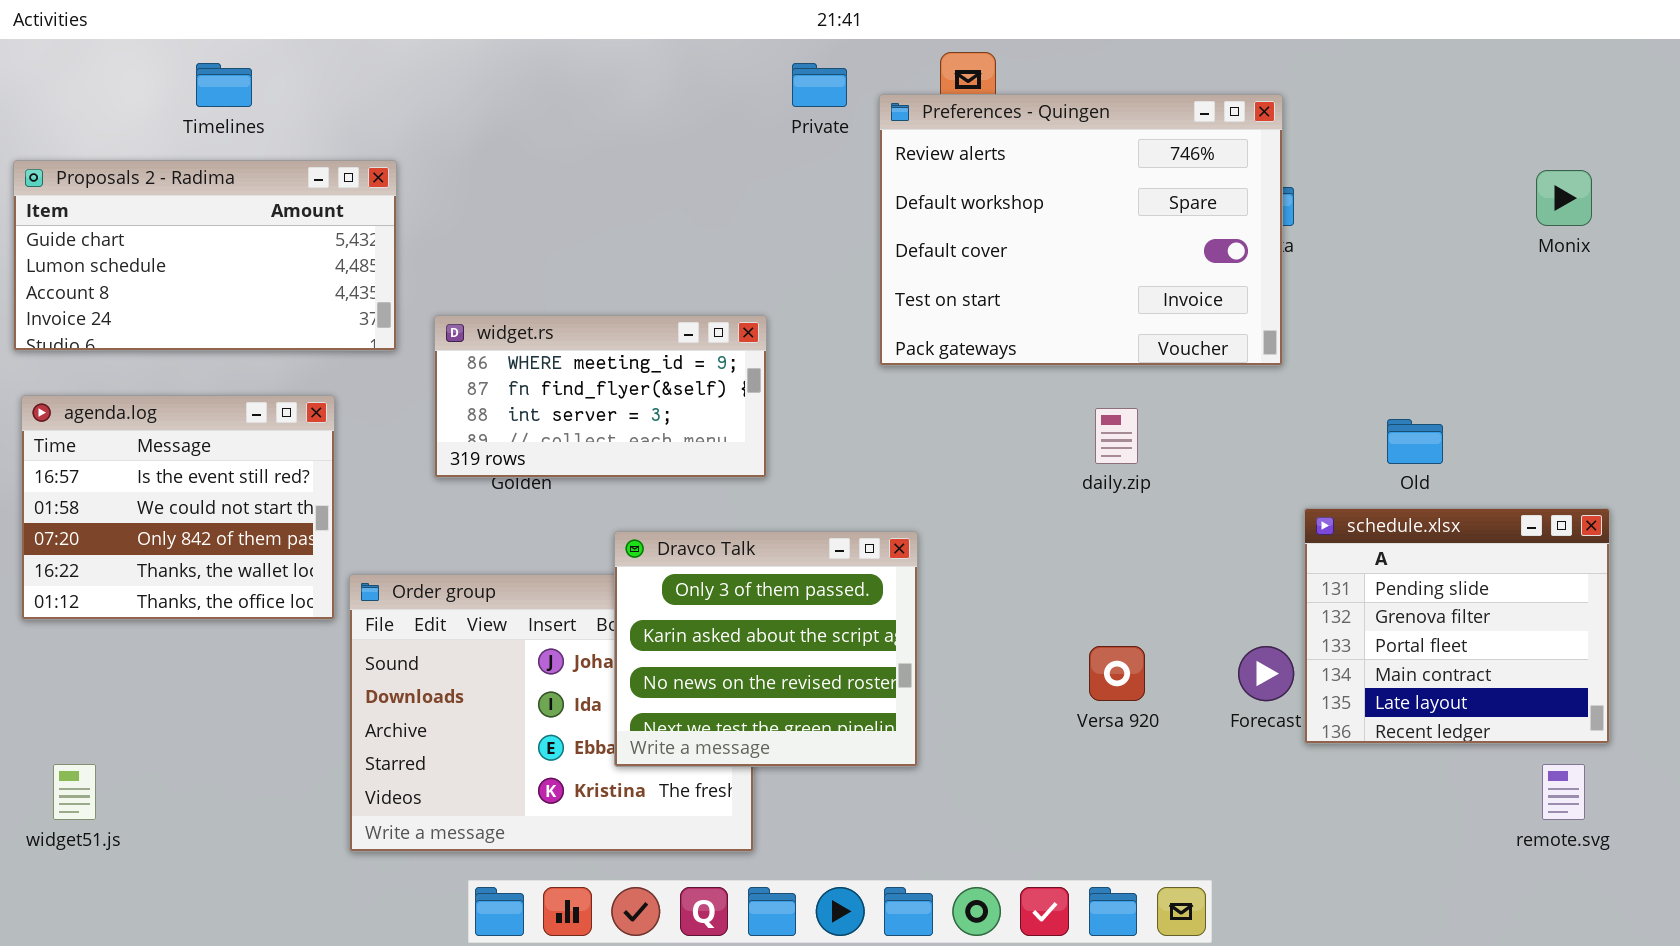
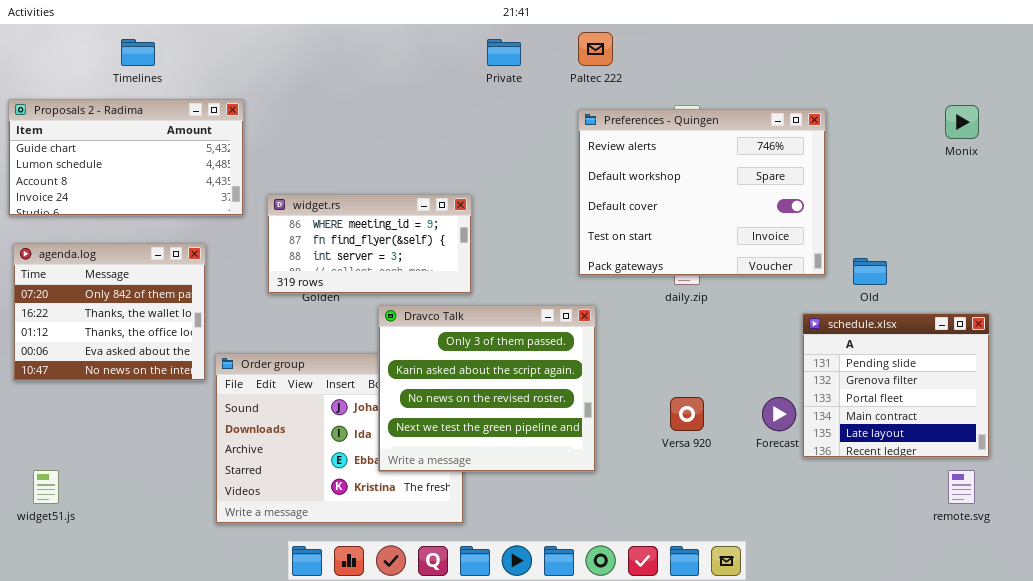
Preferences - Quingen: [879,94,1283,366] -> [578,109,826,276], moved
agenda.log: [21,395,335,620] -> [13,243,206,381], scrolled down 2 rows
Dravco Talk: [614,531,918,767] -> [378,305,596,472], resized

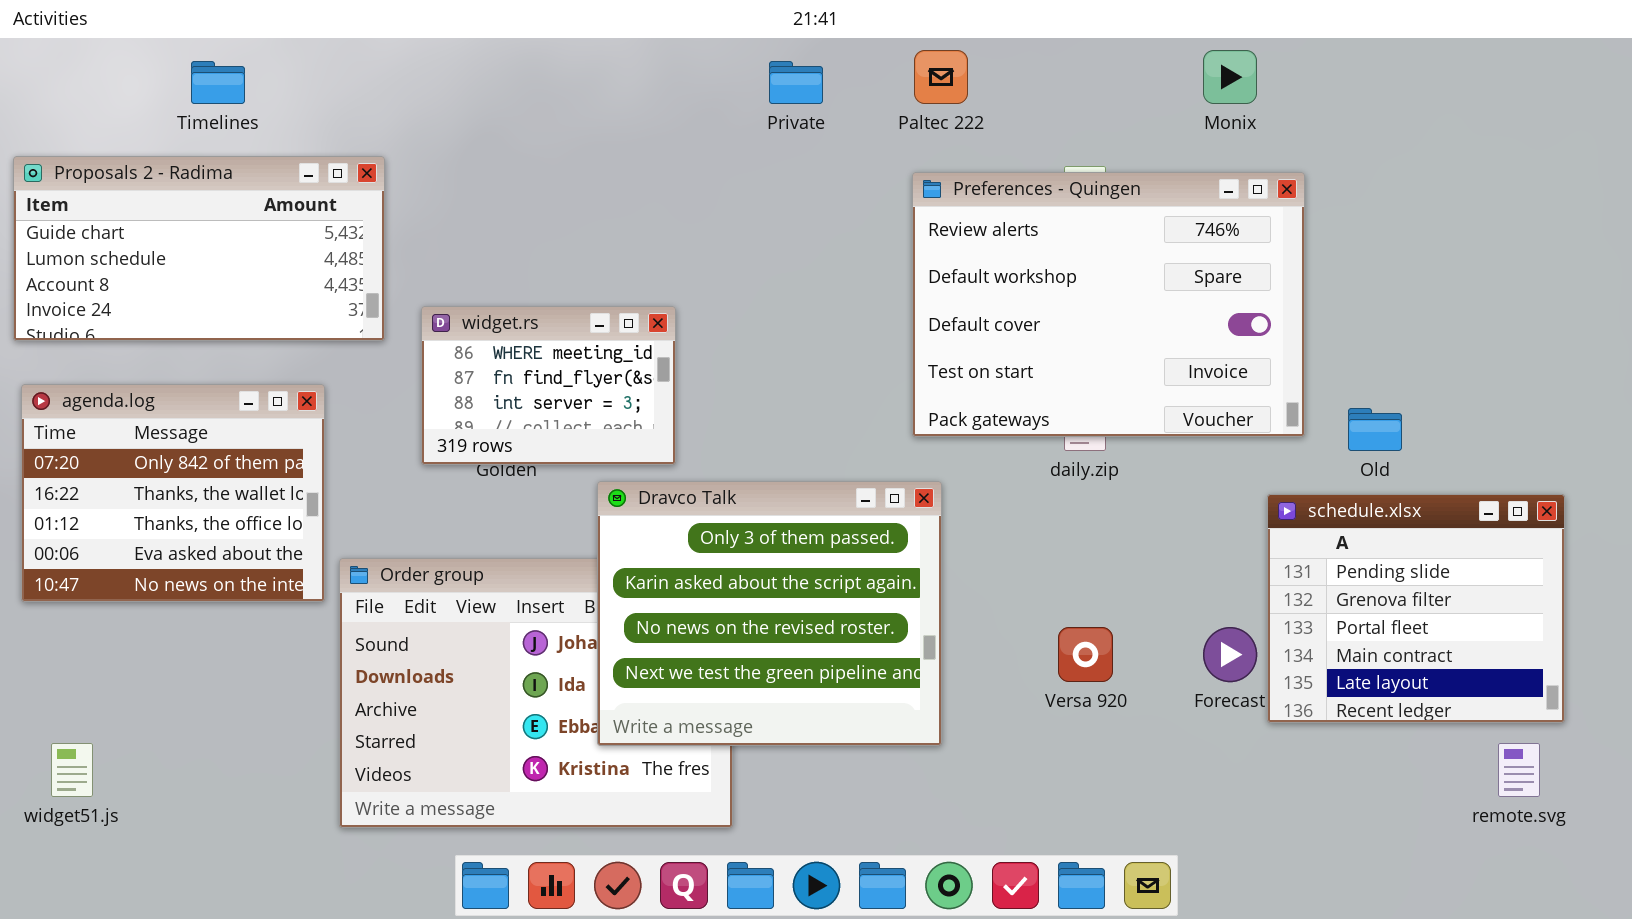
Monix: [945,105,979,139] -> [1203,50,1257,104], moved
widget.rs: [267,194,472,294] -> [421,306,676,465], resized

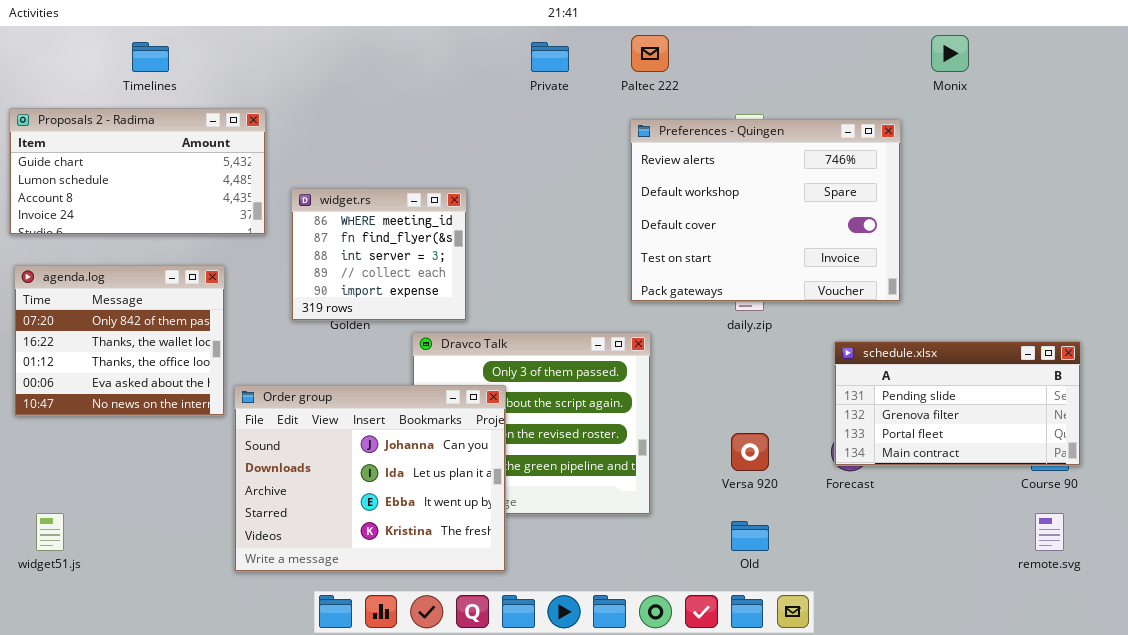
Monix: [1203,50,1257,104] -> [931,35,969,72], moved
widget.rs: [421,306,676,465] -> [291,188,467,321], resized
Old: [1348,408,1402,451] -> [731,521,769,551], moved
schedule.xlsx: [1267,494,1565,723] -> [834,341,1081,466], resized
Order group: [339,558,733,828] -> [234,385,506,572], raised

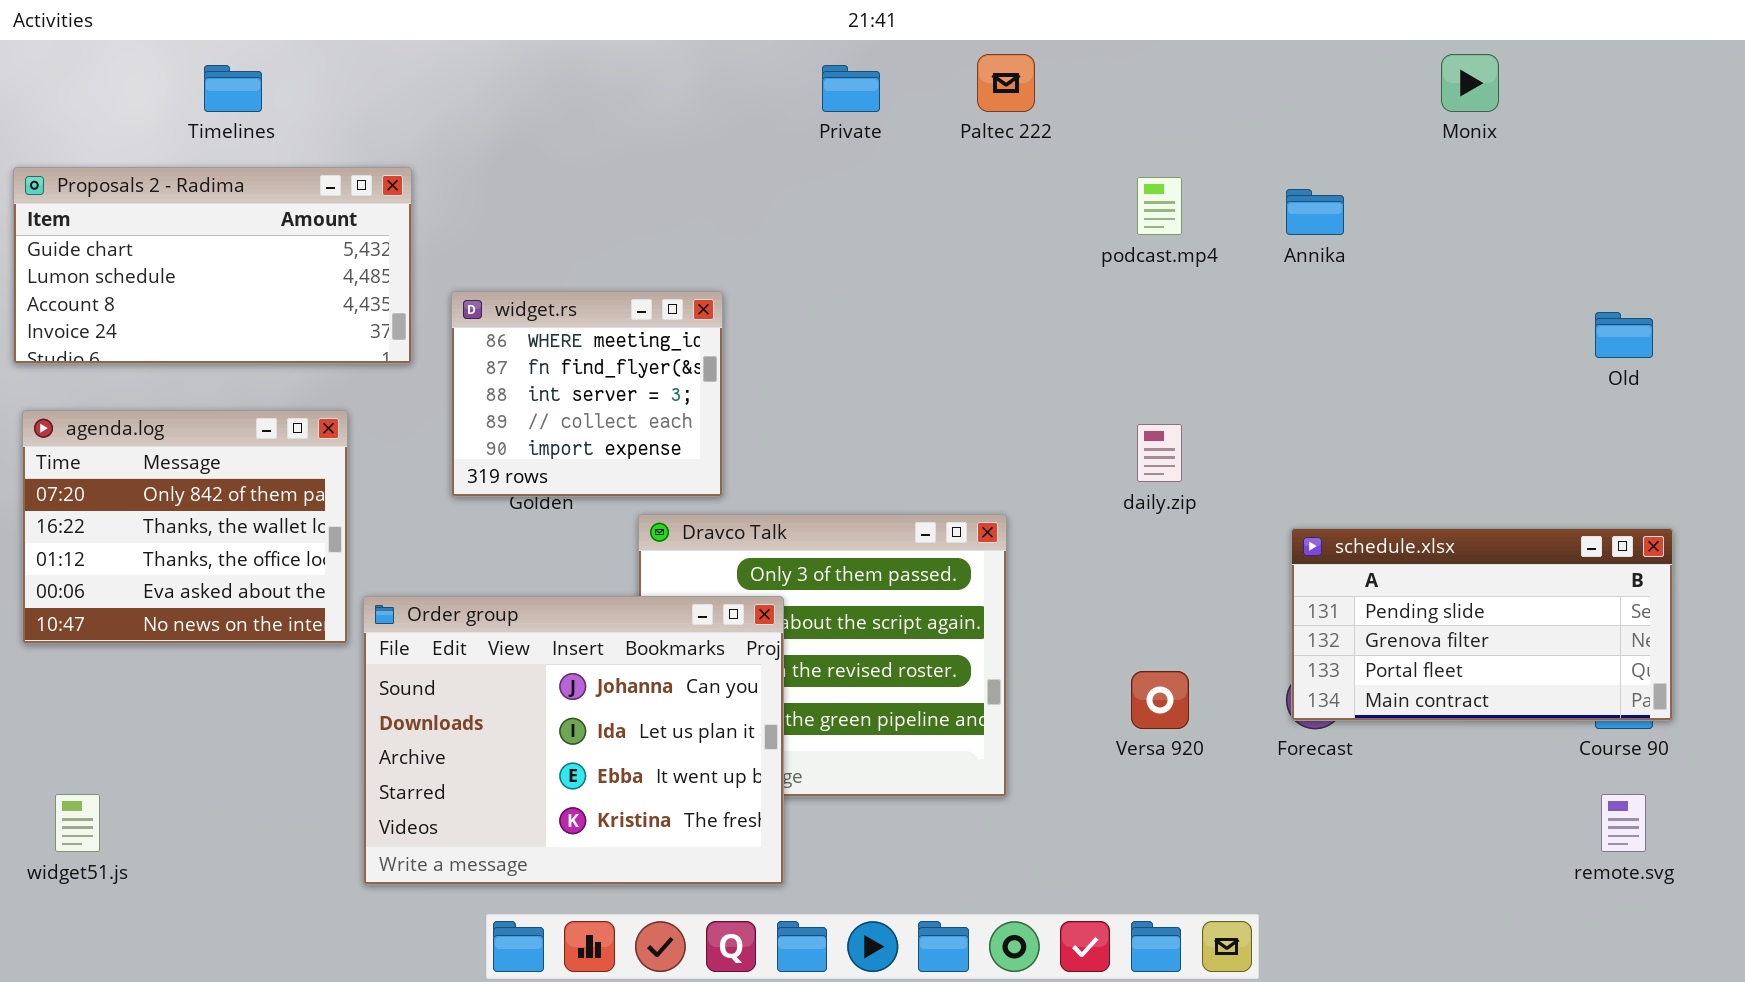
Preferences - Quingen: [630,119,901,302] -> none, closed
Old: [731,521,769,551] -> [1595,312,1653,358], moved

